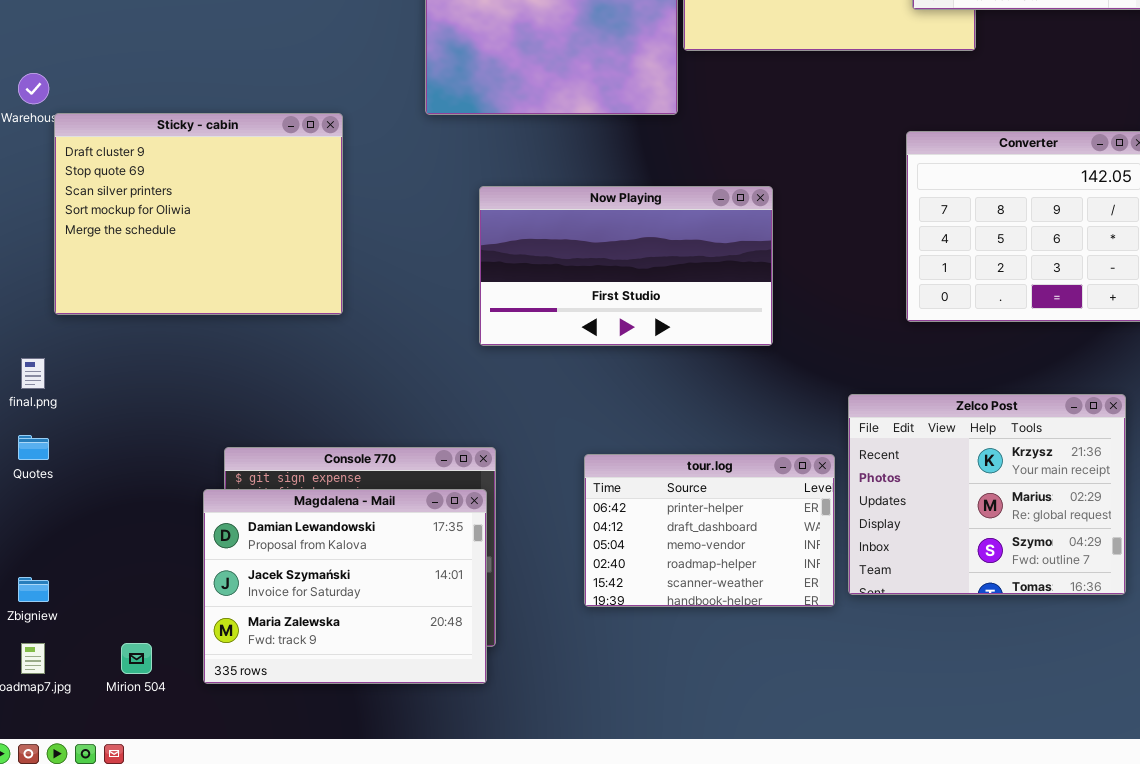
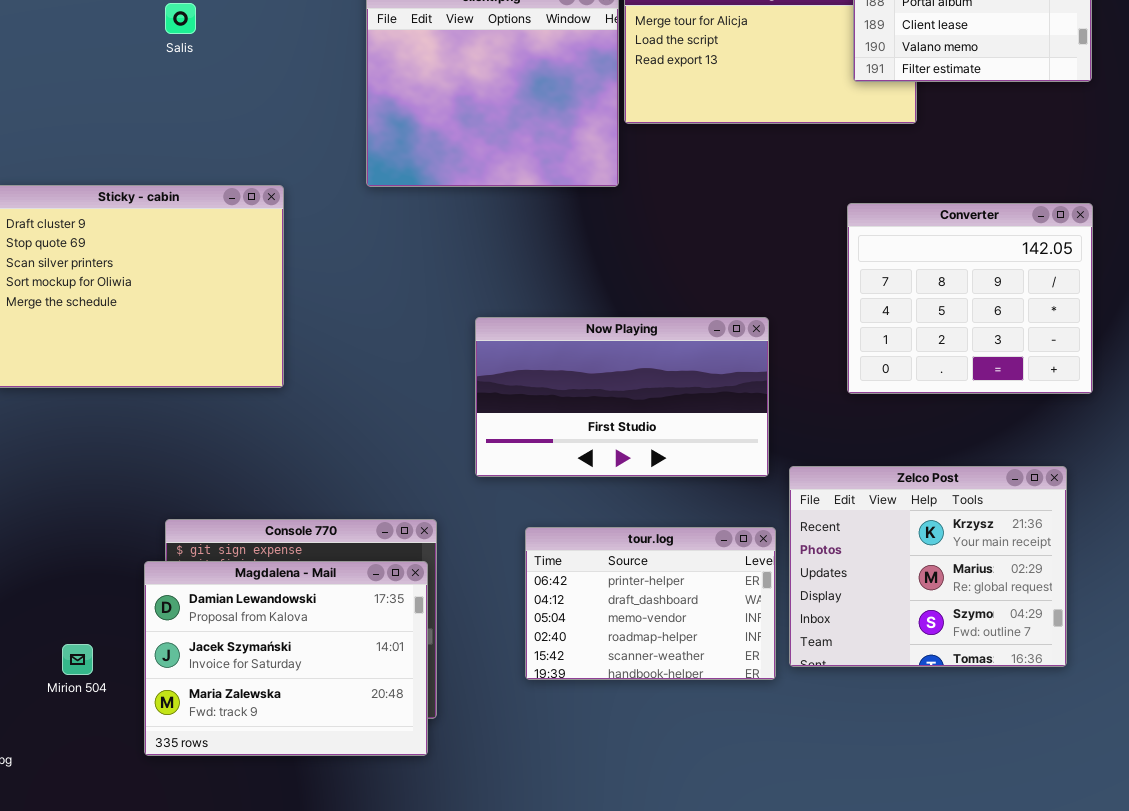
Now Playing: [479,186,773,346] -> [475,317,769,477], moved
Mirion 504: [121,643,152,674] -> [62,644,93,675], moved

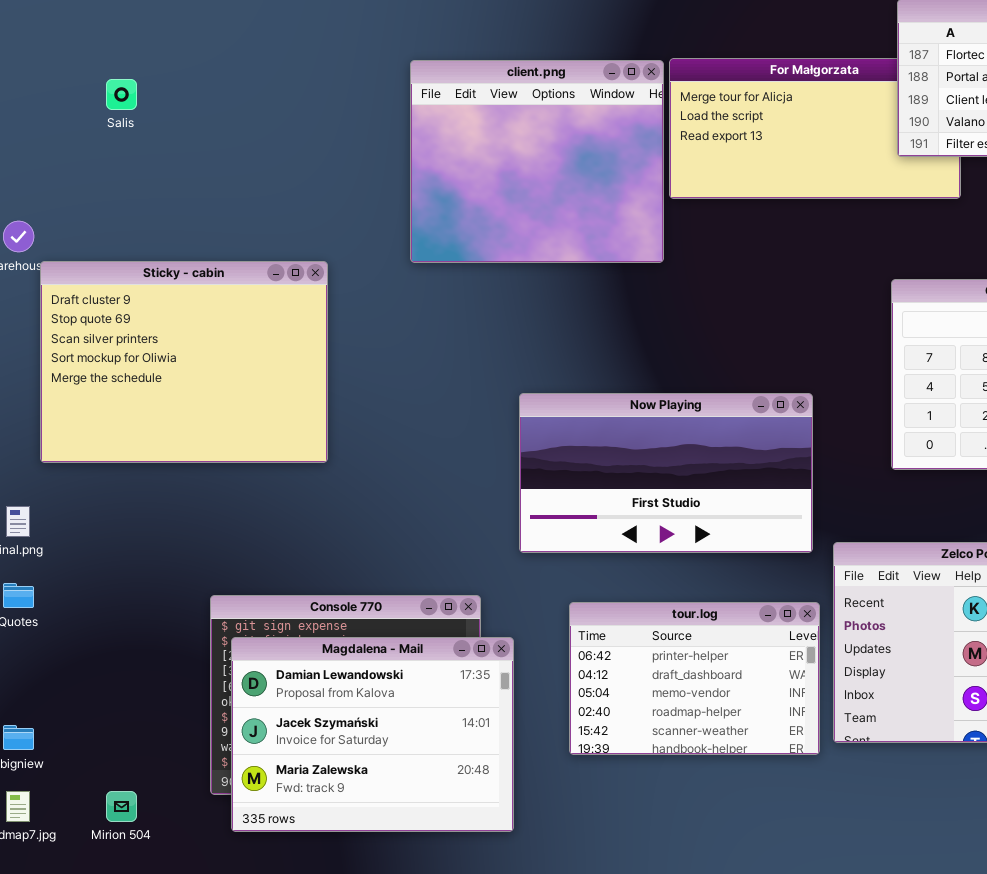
Salis: [165,3,196,34] -> [106,79,137,110], moved
Magdalena - Mail: [144,561,428,756] -> [231,637,514,832], moved
Mirion 504: [62,644,93,675] -> [106,791,137,822], moved

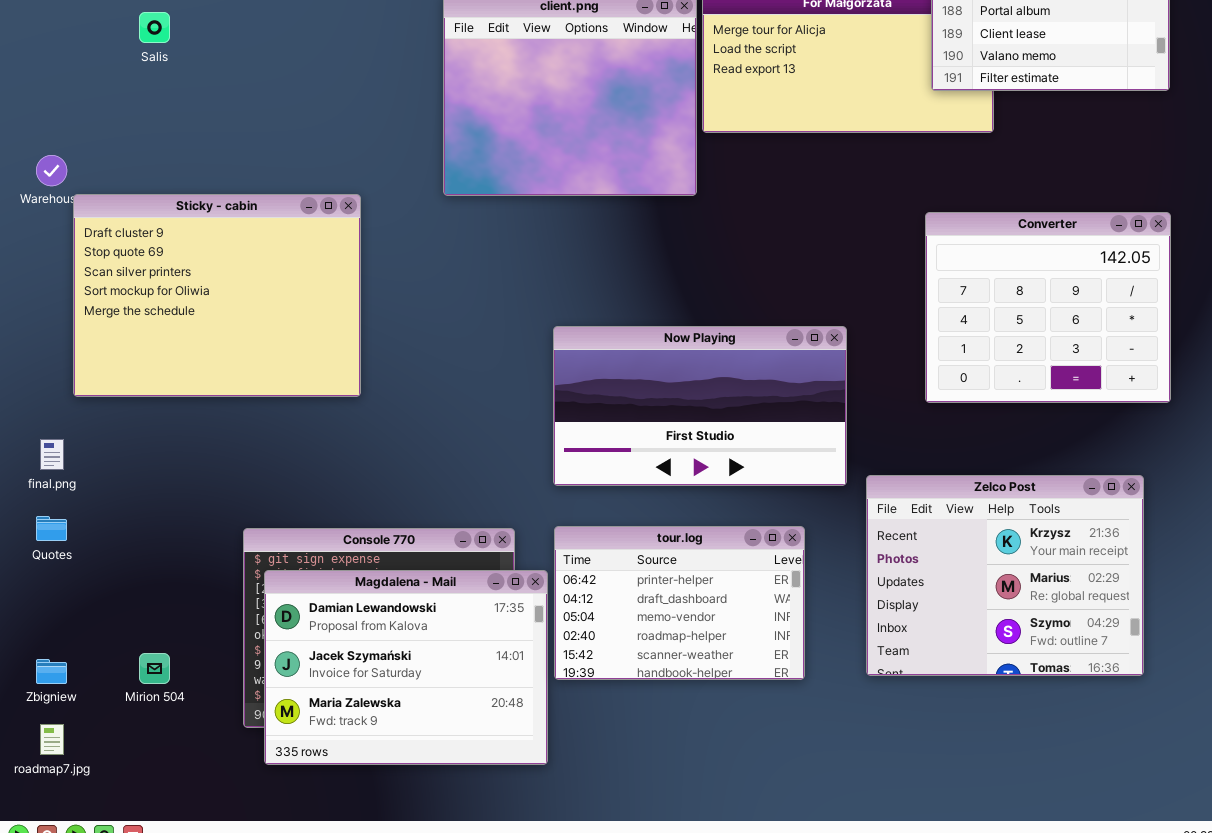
tour.log: [569,602,820,755] -> [554,526,805,680], moved
Mirion 504: [106,791,137,822] -> [139,653,170,684], moved

